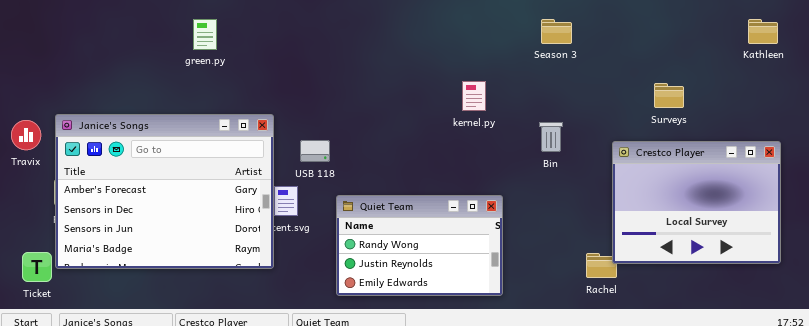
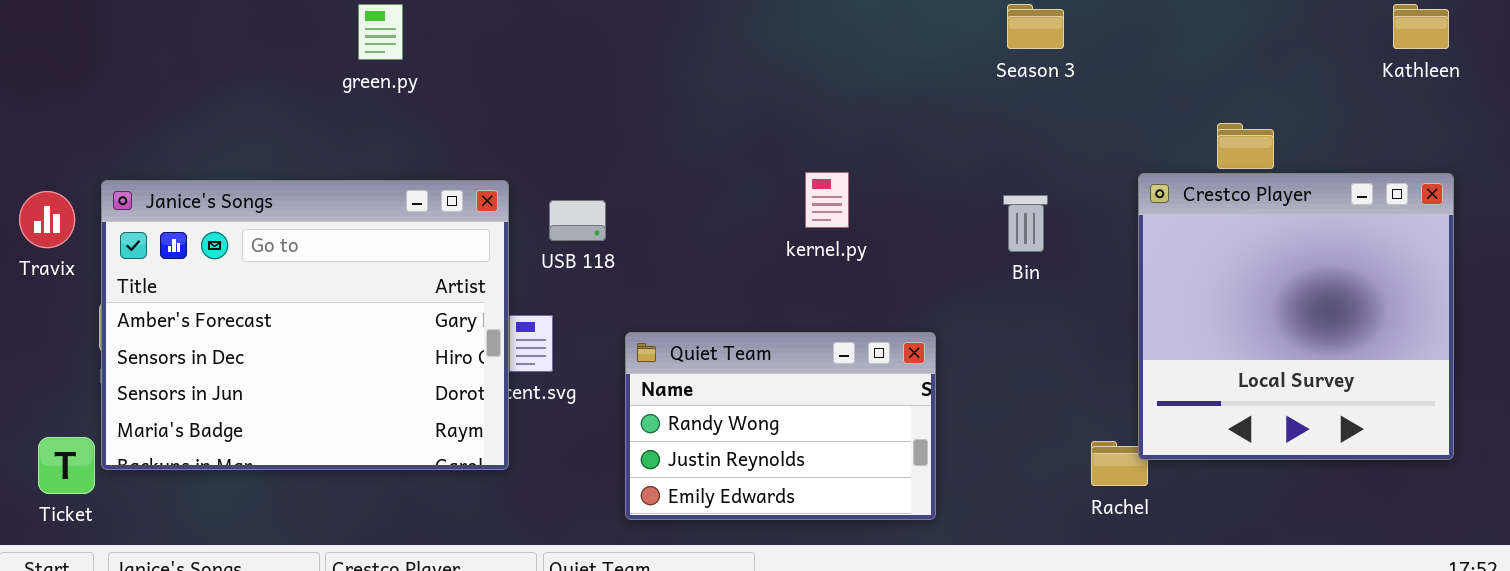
kernel.py: [462,81,486,111] -> [805,172,849,228], moved
USB 118: [300,140,330,162] -> [549,200,606,241], moved
Crestco Player: [612,141,781,264] -> [1138,173,1454,460], resized

